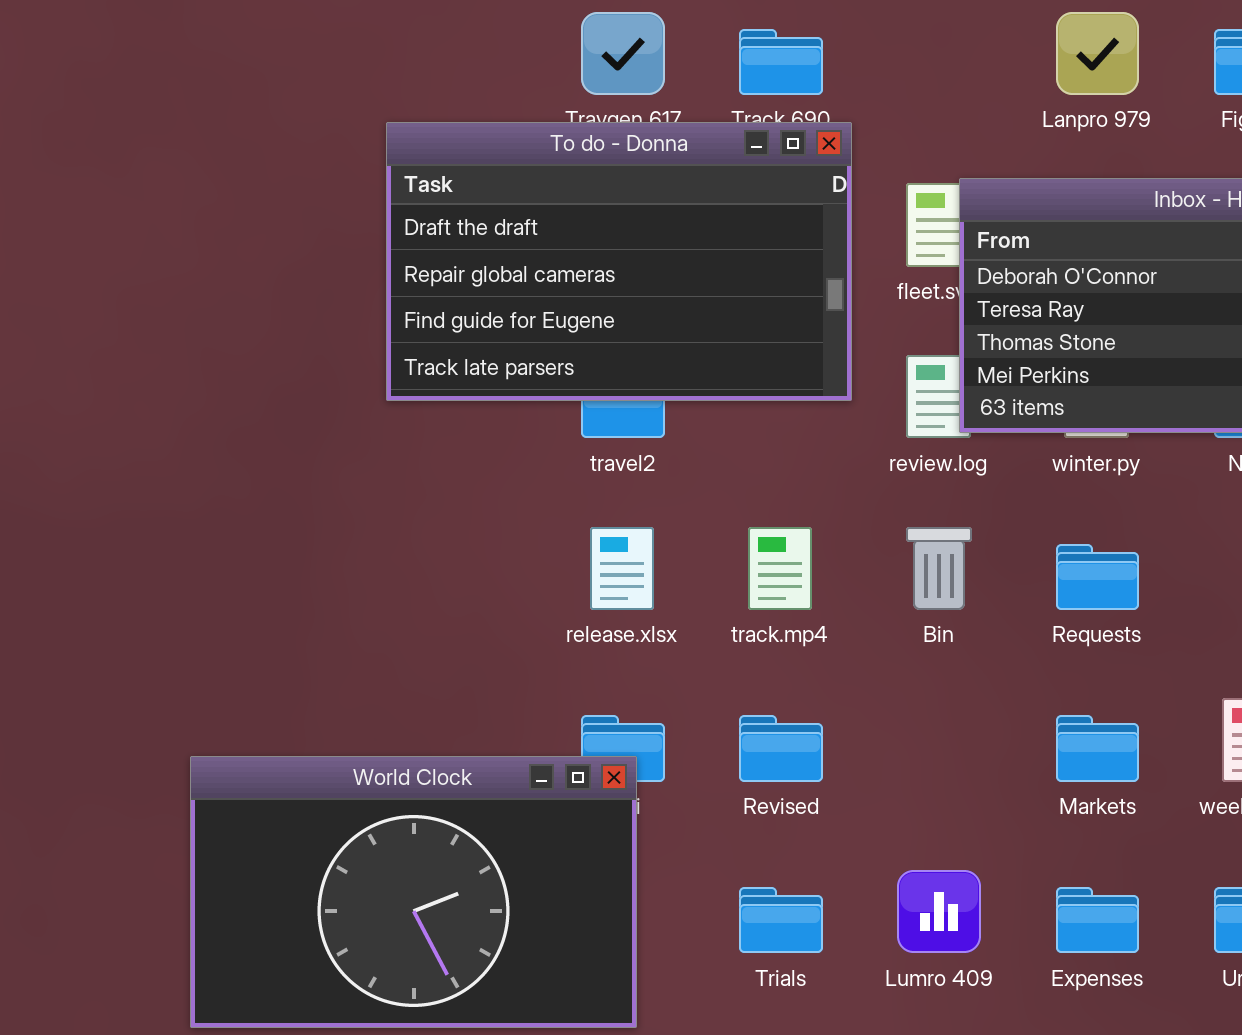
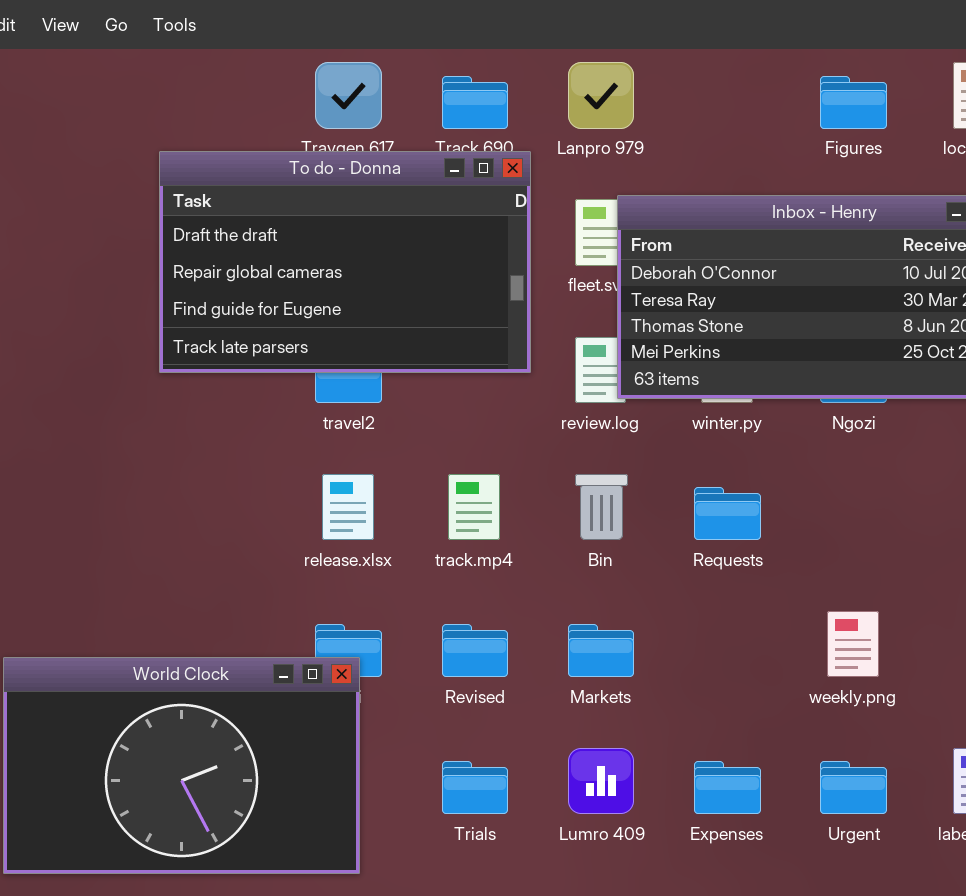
Lanpro 979: [1056,12,1139,95] -> [568,62,634,129], moved
Markets: [1056,715,1139,782] -> [568,624,634,677], moved

